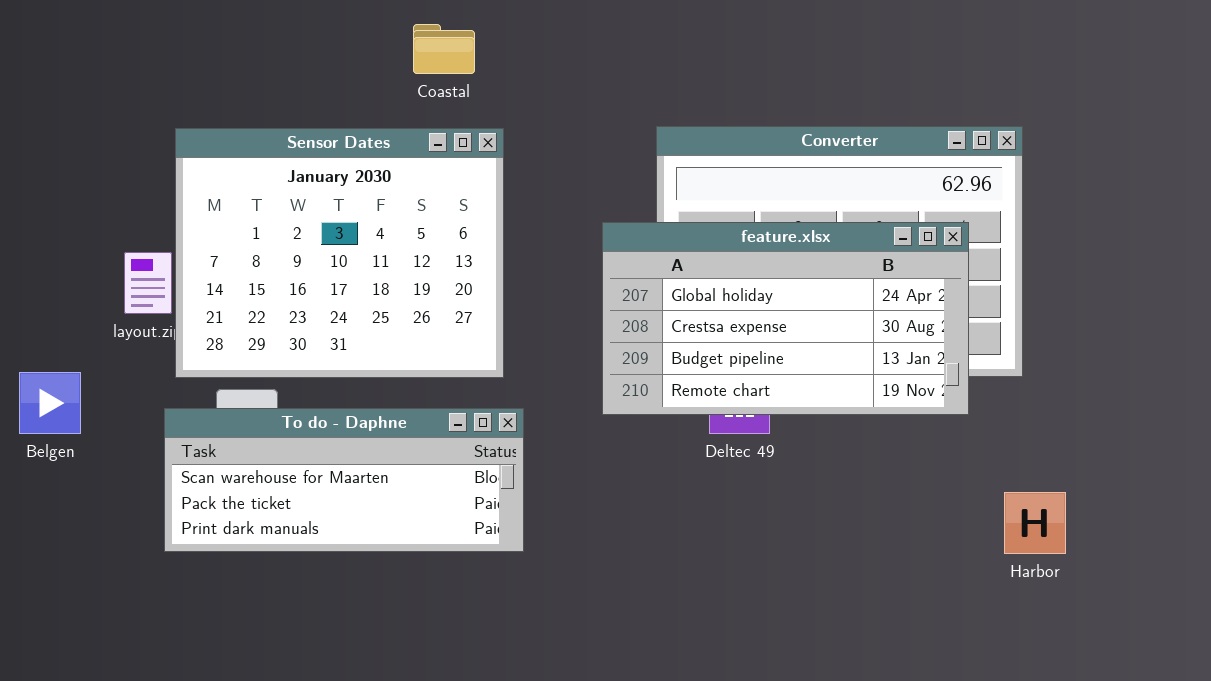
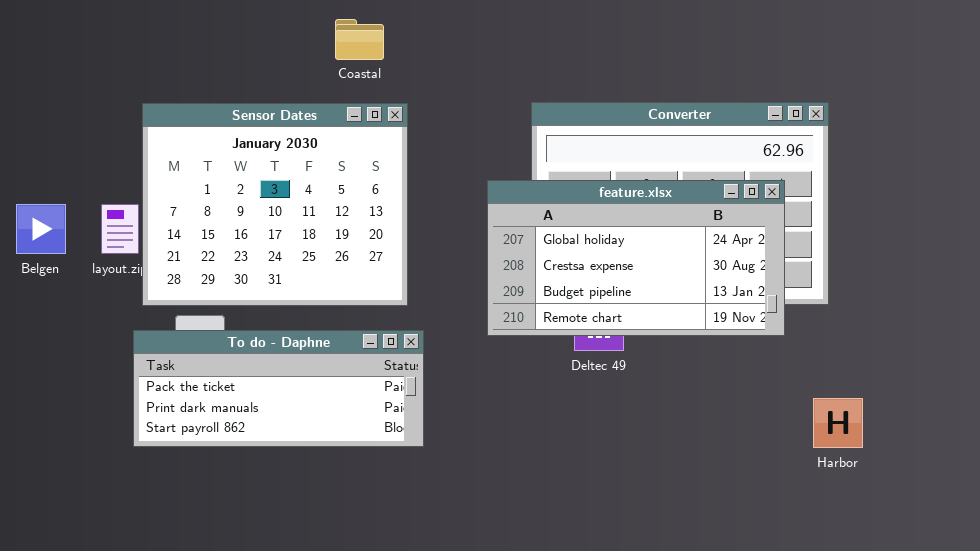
Belgen: [19,372,81,434] -> [16,204,66,254], moved
To do - Daphne: [164,408,524,552] -> [133,330,424,447], scrolled down 1 row

